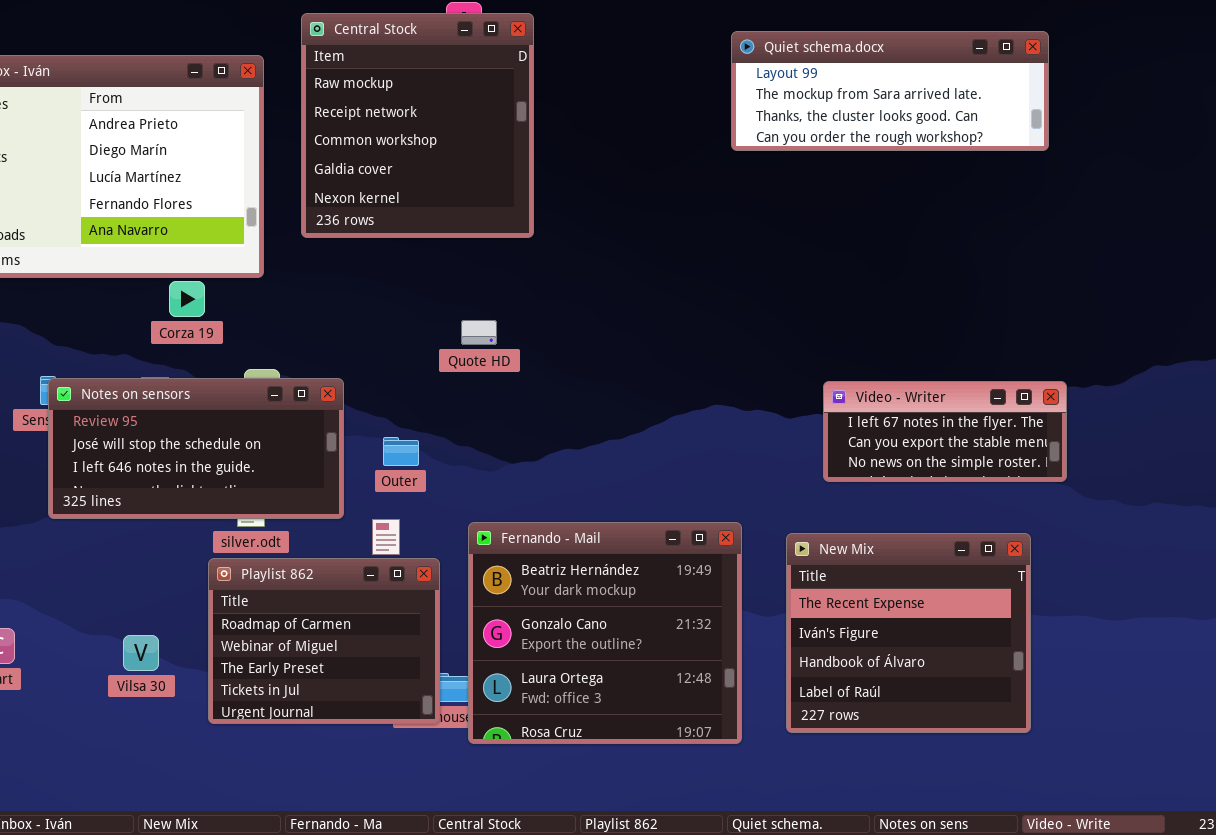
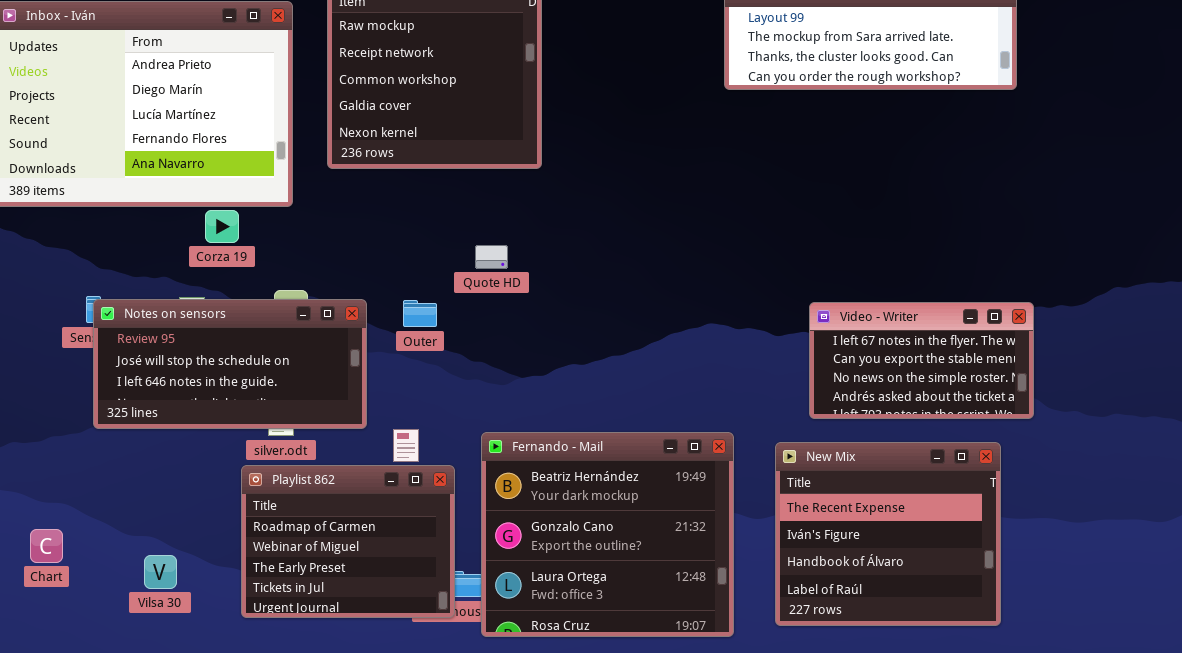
Video - Writer: [823,381,1067,482] -> [809,302,1034,419], resized
Outer: [383,437,419,466] -> [403,300,437,327], moved
Vilsa 30: [123,635,159,671] -> [144,555,177,589], moved

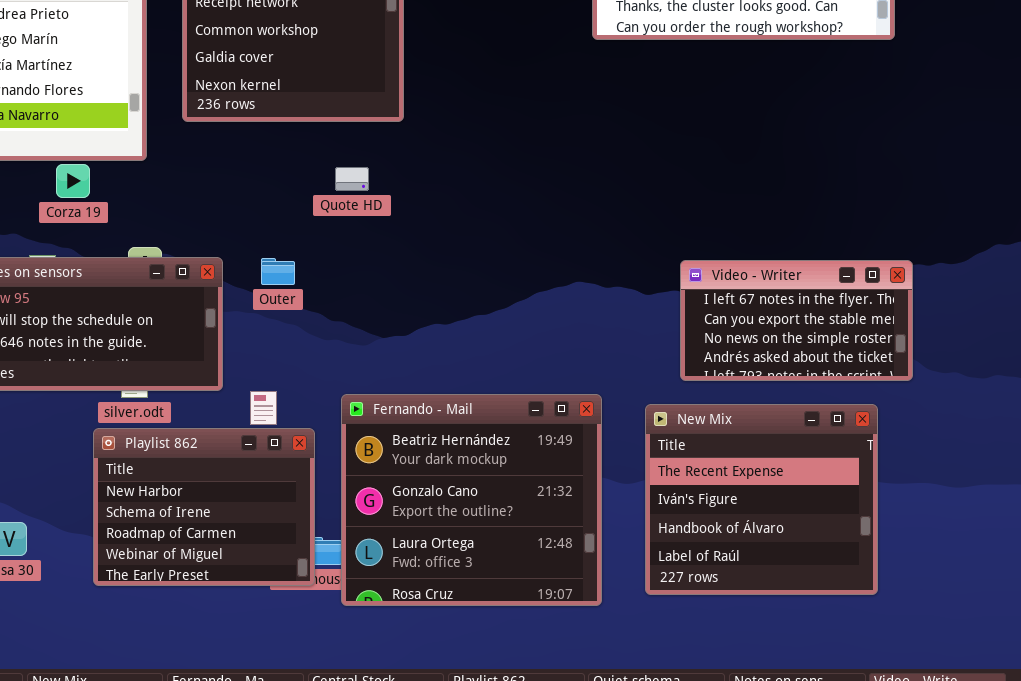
Quote HD: [475,245,508,269] -> [335,167,369,191], moved
Playlist 862: [241,465,455,618] -> [93,428,315,586], scrolled up 2 rows

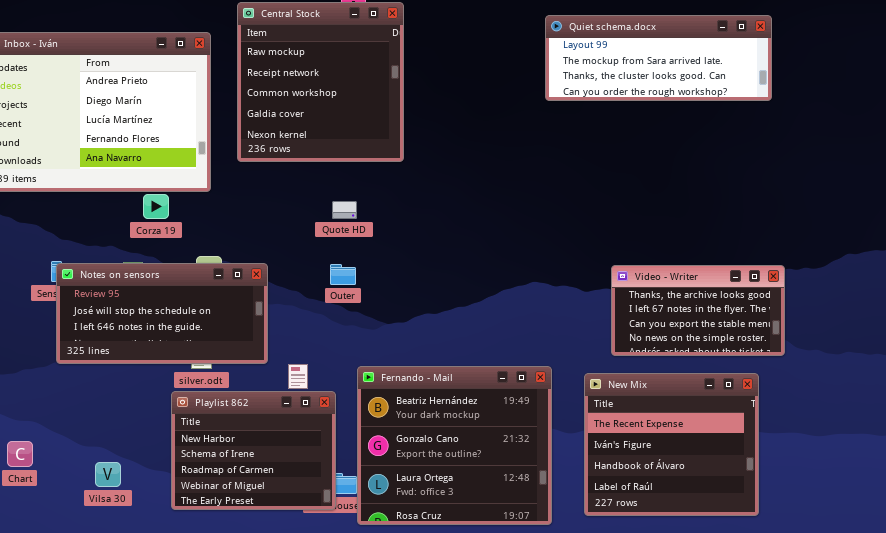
Quote HD: [335,167,369,191] -> [332,201,357,219], moved
Outer: [261,258,295,285] -> [330,264,356,285], moved
Video - Writer: [680,260,913,381] -> [611,265,785,356], scrolled up 1 row

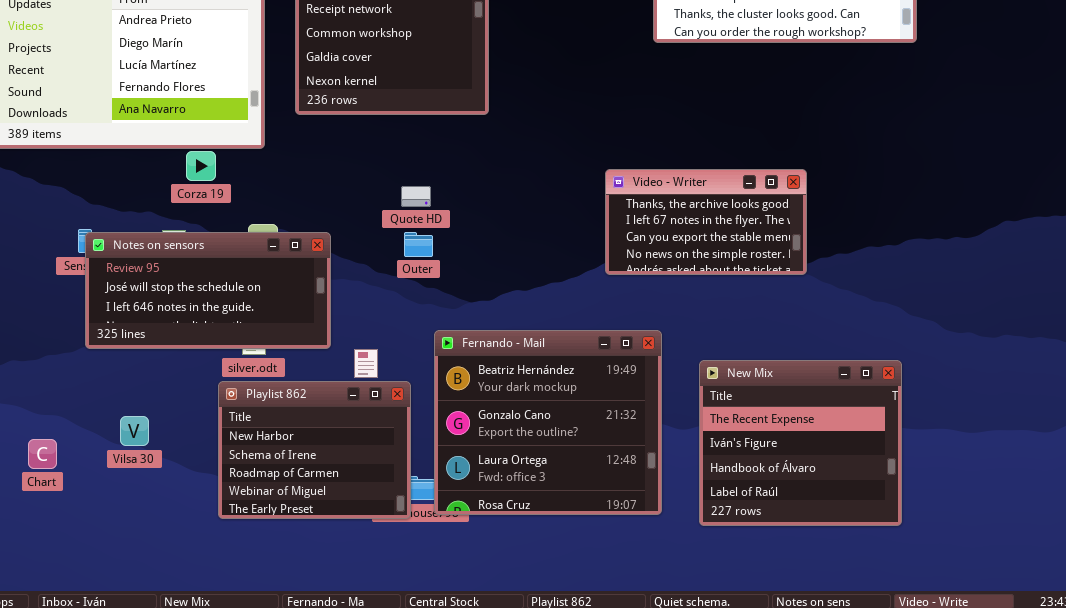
Quote HD: [332,201,357,219] -> [401,186,431,207], moved
Video - Writer: [611,265,785,356] -> [605,169,807,275], moved
Fernando - Mail: [357,366,552,525] -> [434,330,662,515], moved
Vilsa 30: [95,462,121,487] -> [120,416,149,446], moved

